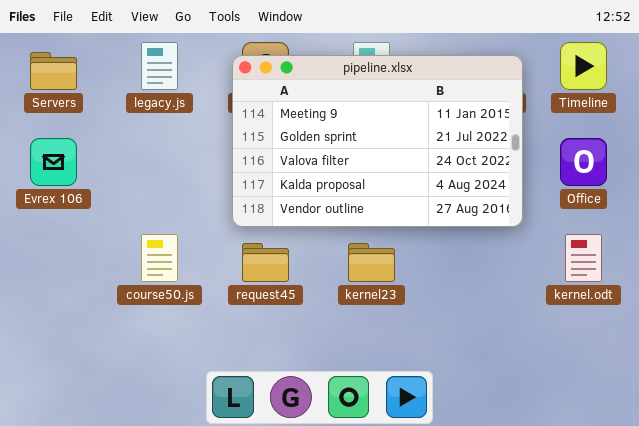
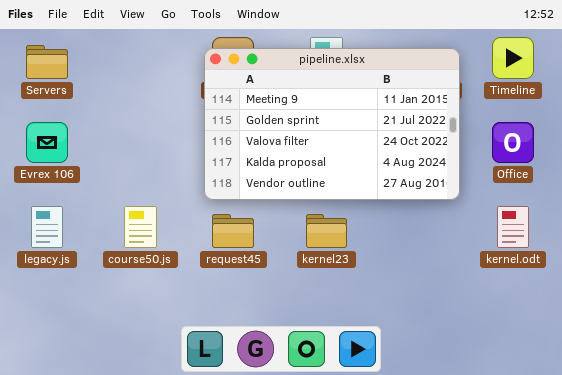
legacy.js: [141,42,178,90] -> [31,206,63,248], moved

